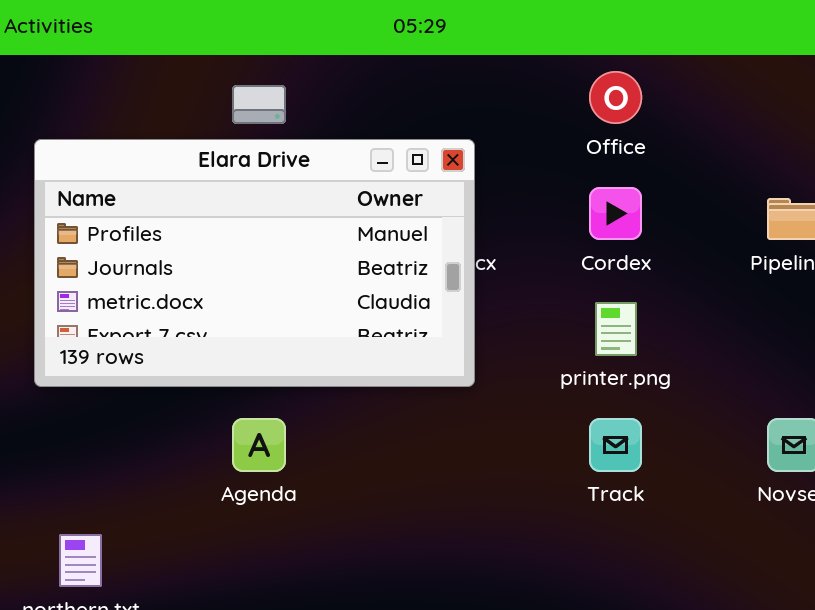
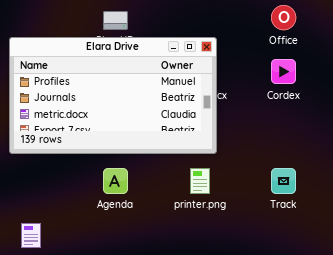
printer.png: [595,302,637,356] -> [190,168,210,194], moved

